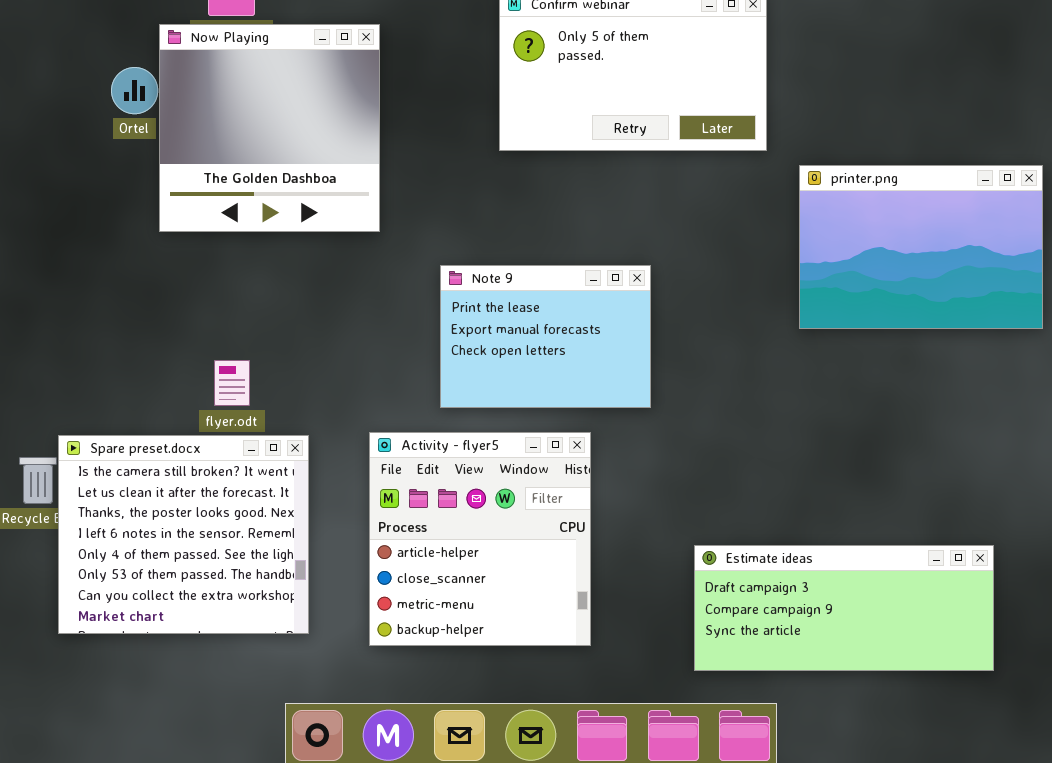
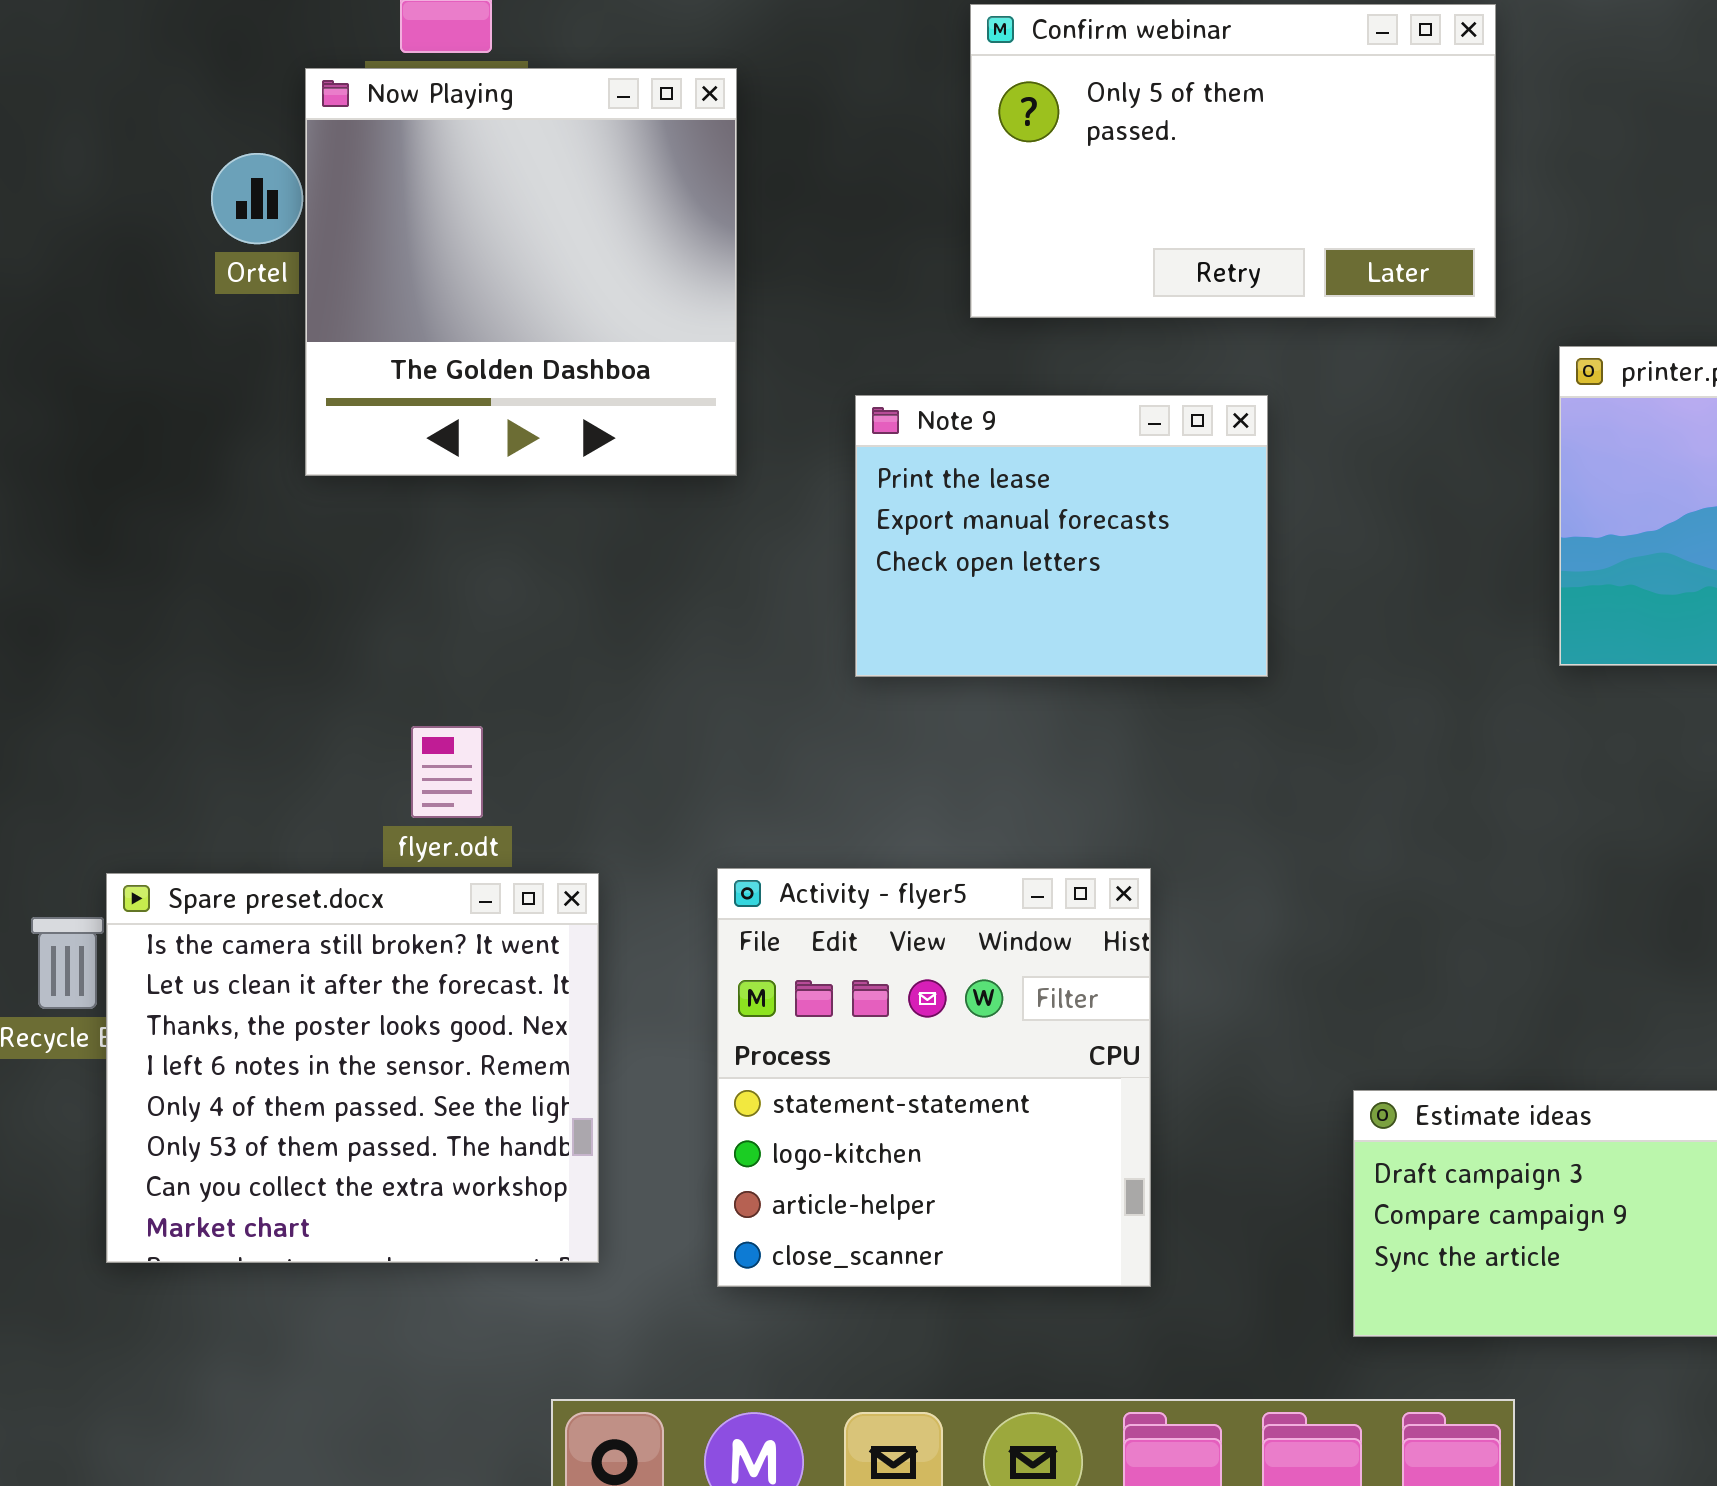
Note 9: [440,265,651,408] -> [855,395,1268,677], moved
Activity - flyer5: [369,432,591,646] -> [717,868,1151,1287], scrolled up 2 rows

